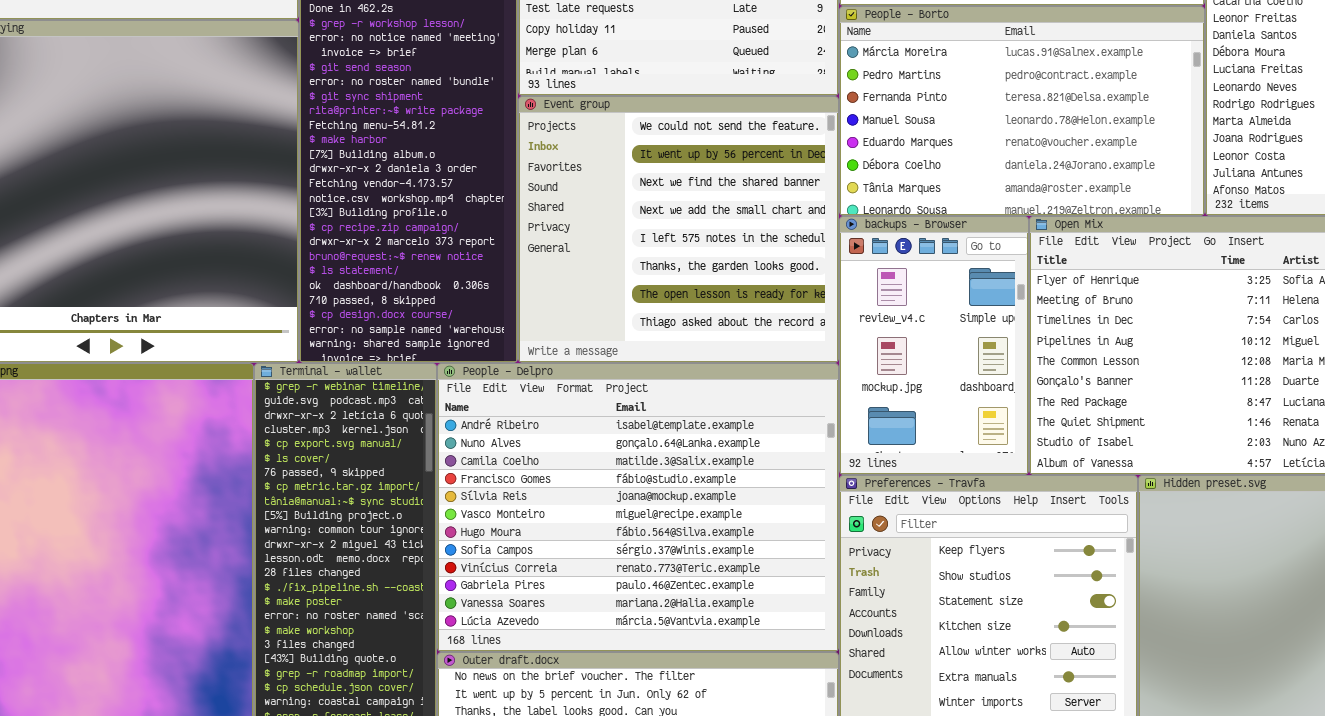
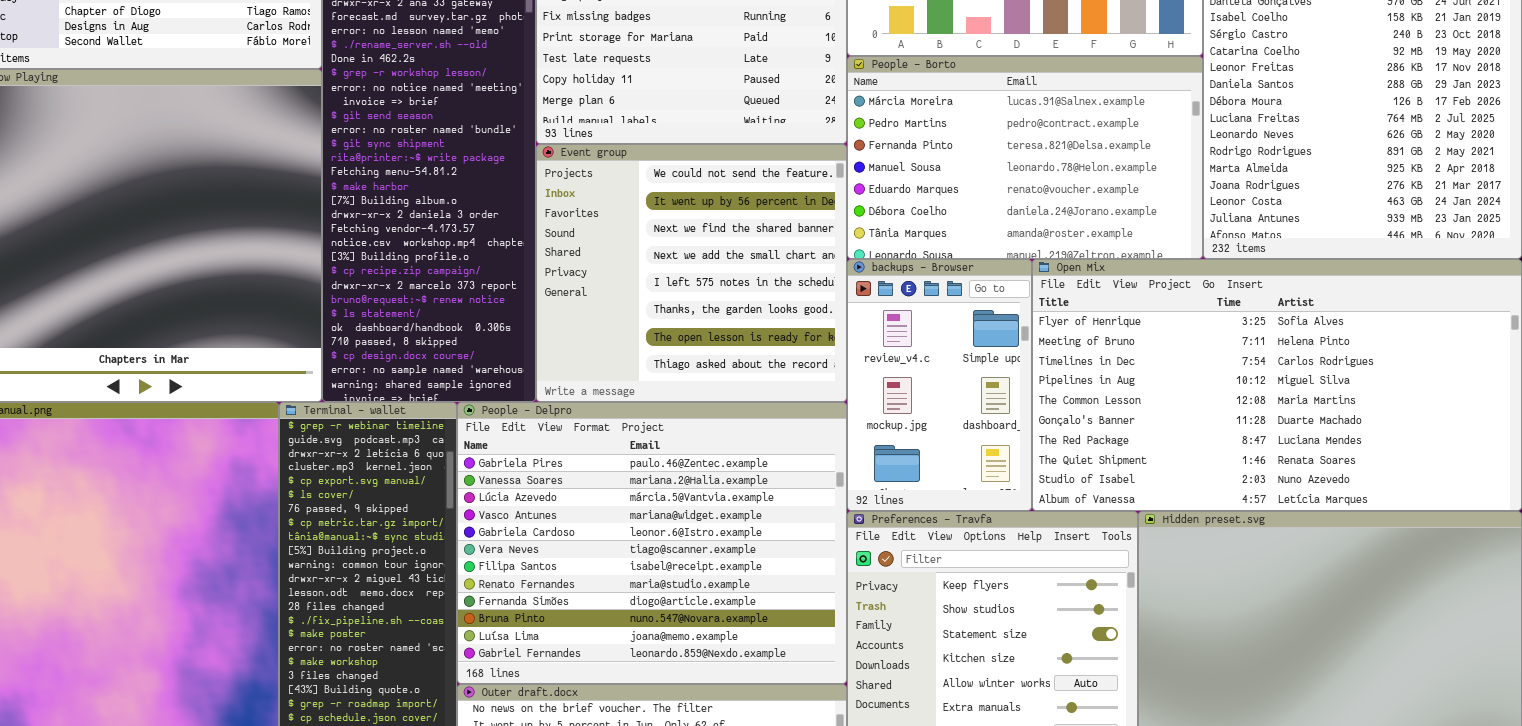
People - Delpro: [437,363,839,652] -> [457,402,847,684], scrolled down 9 rows

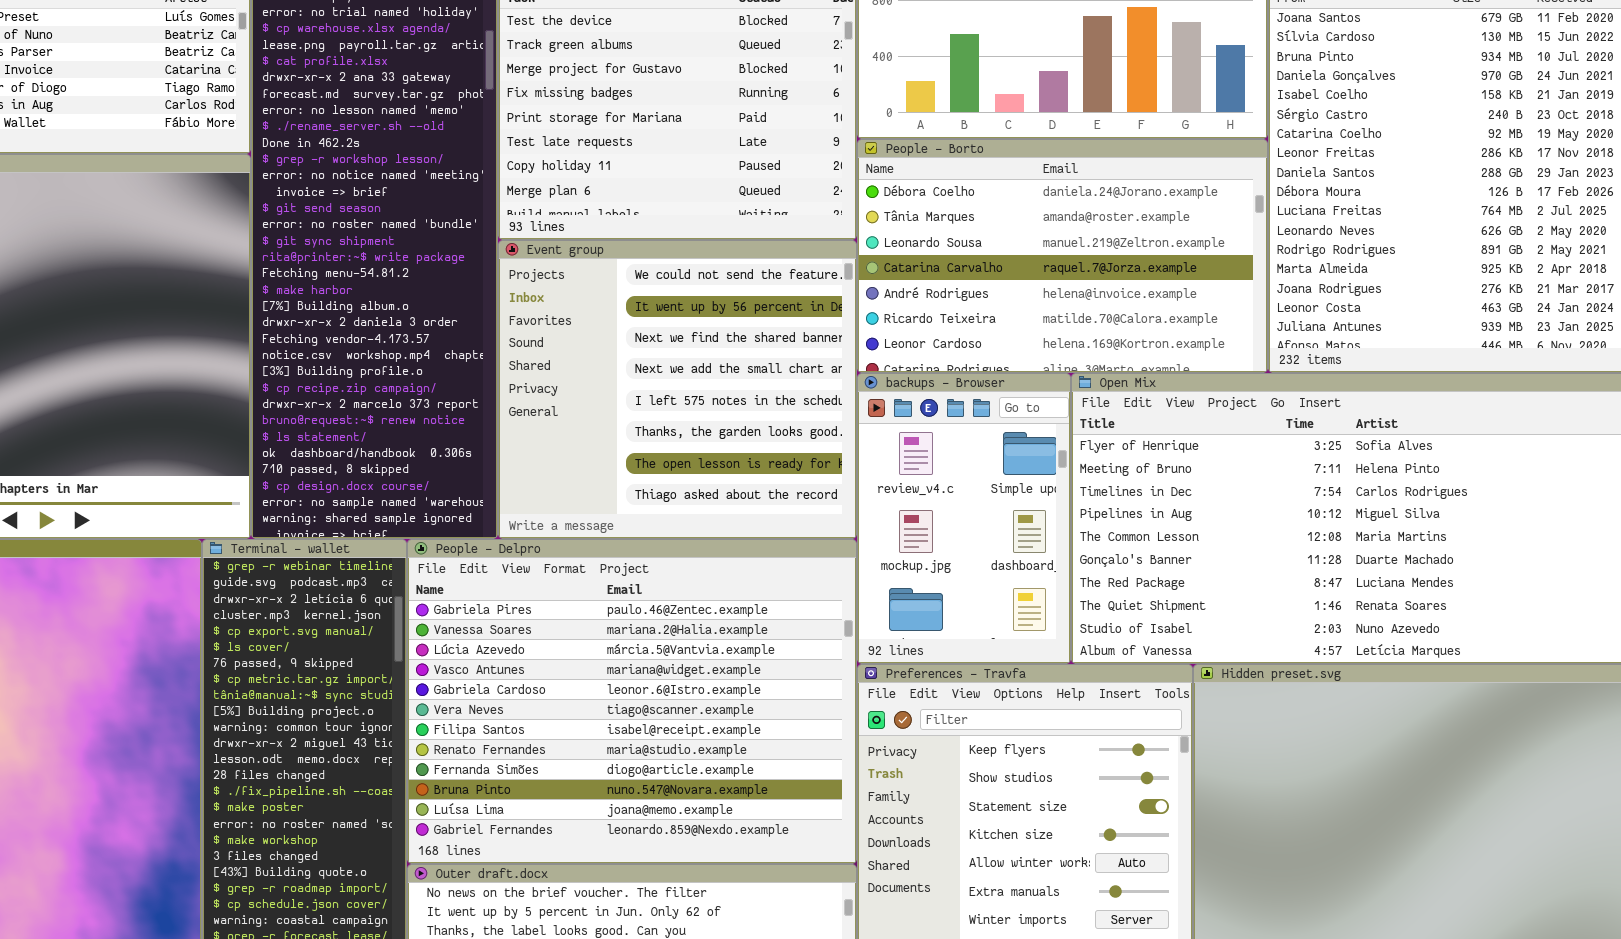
People - Borto: [847,56,1203,259] -> [857,139,1268,373], scrolled down 5 rows

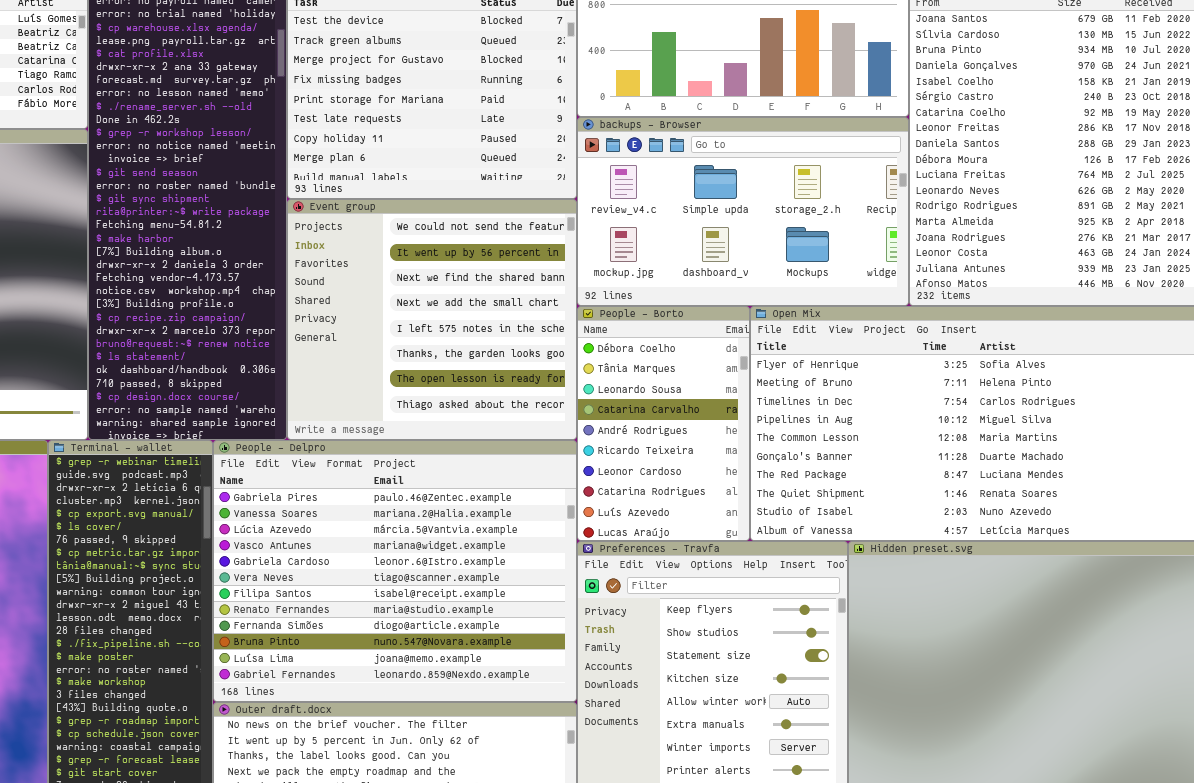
People - Borto: [857,139,1268,373] -> [577,306,750,541], moved, resized
backups - Browser: [857,373,1071,664] -> [577,117,909,306], moved, resized

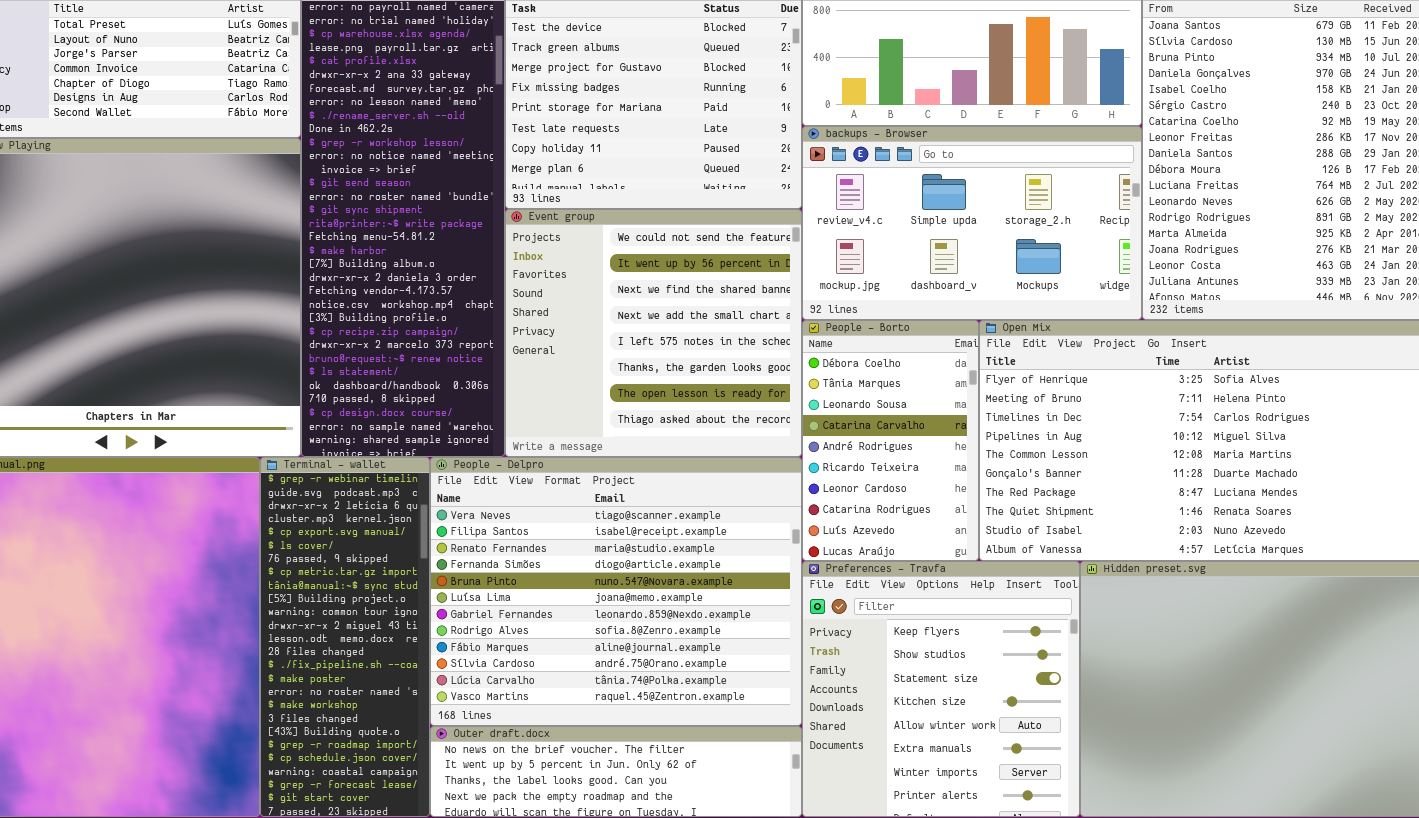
People - Delpro: [213,440,577,702] -> [430,457,802,726], scrolled down 5 rows

